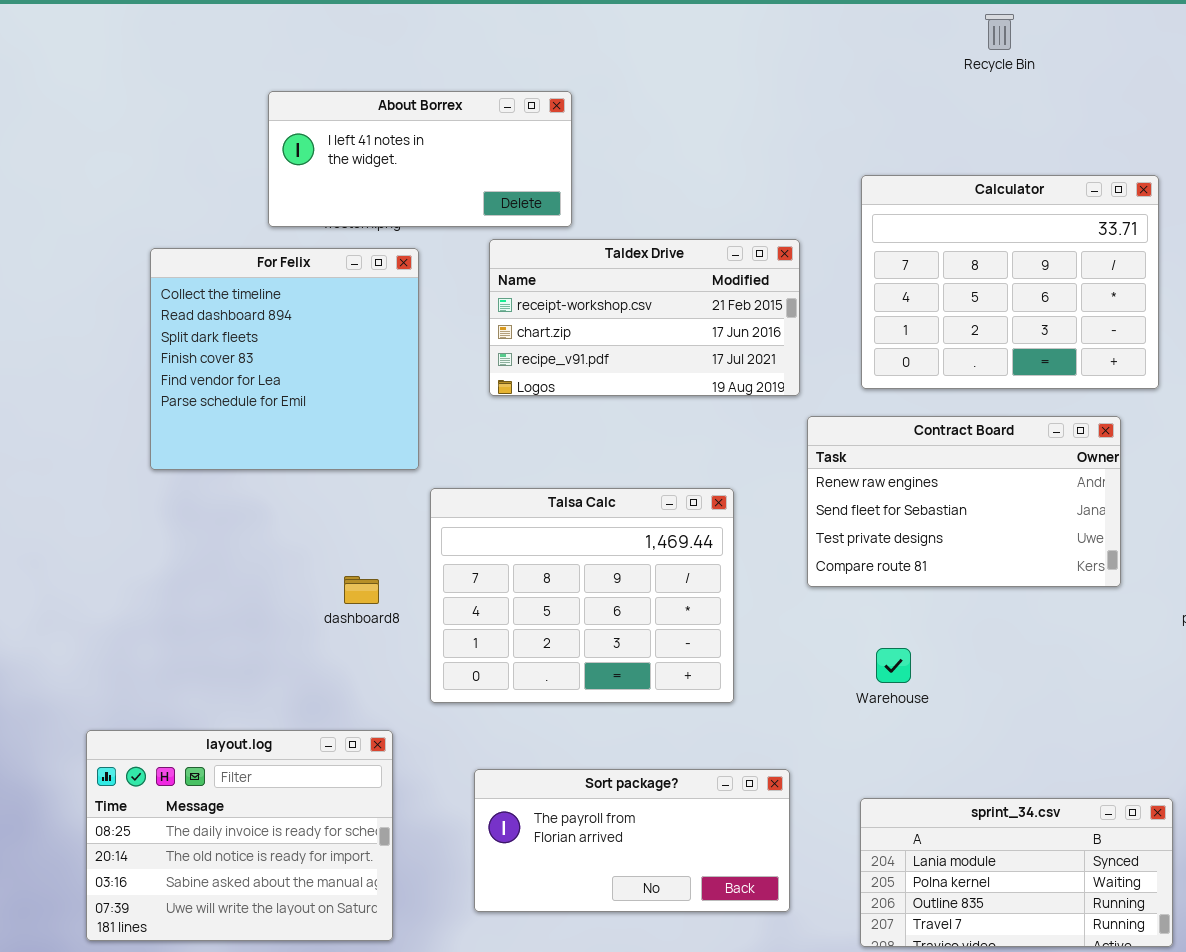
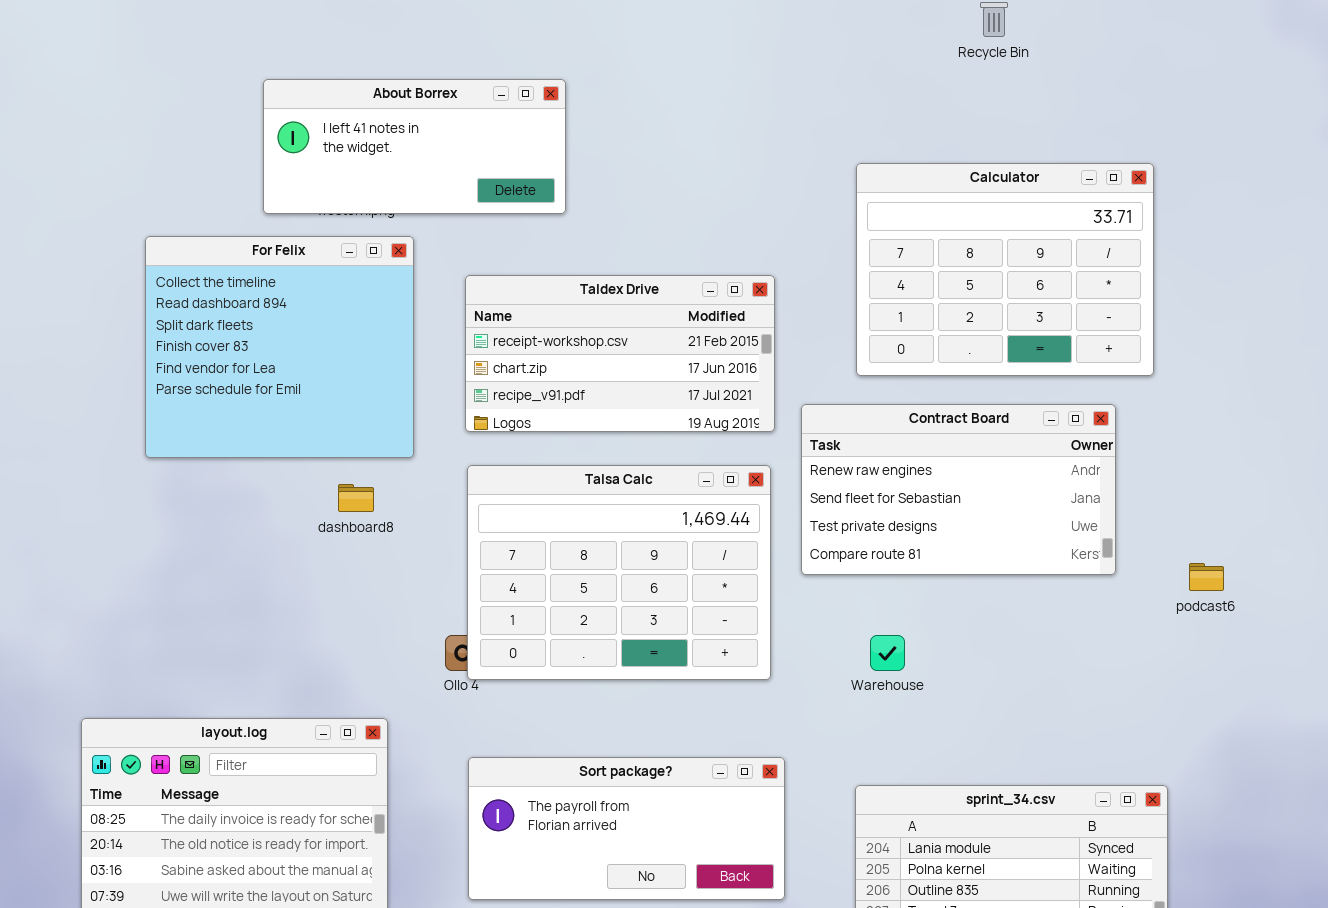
Taldex Drive: [489,239,800,396] -> [465,275,775,432], moved
Talsa Calc: [430,488,734,703] -> [467,465,771,680], moved
dashboard8: [344,576,379,604] -> [338,484,374,512], moved

